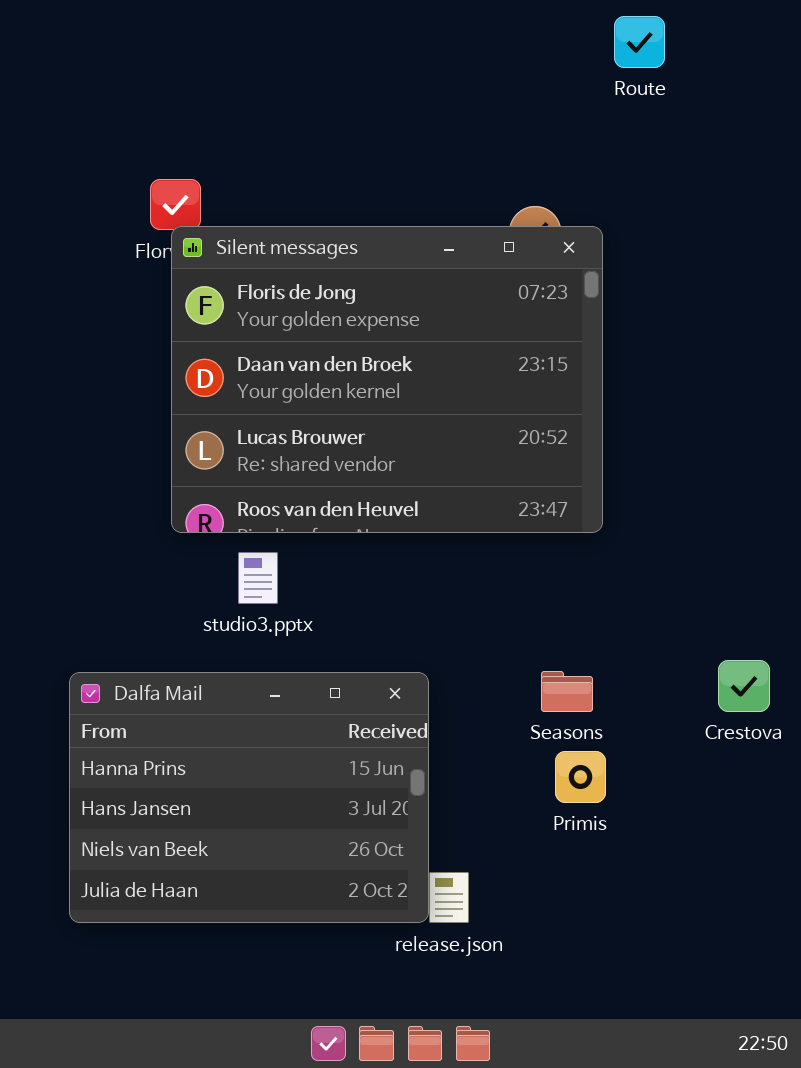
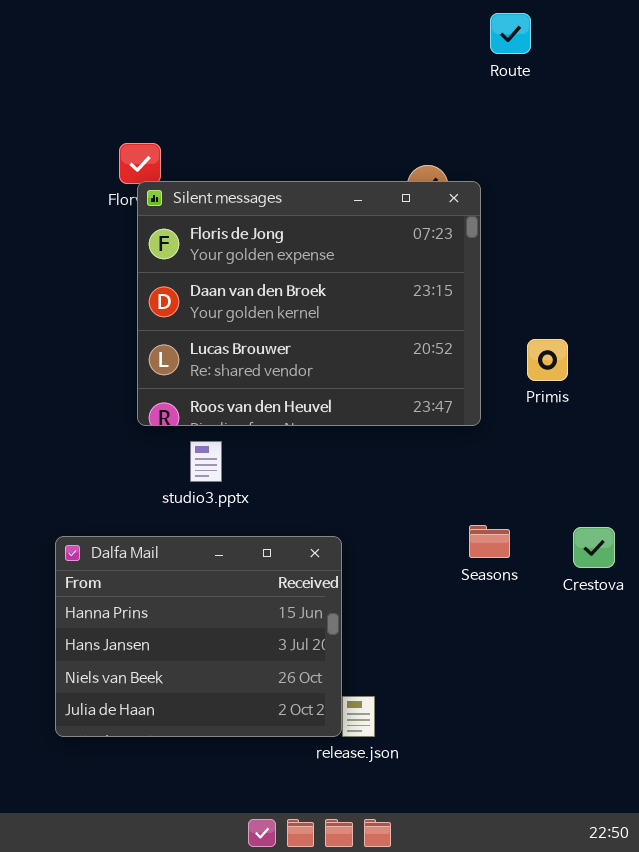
Seasons: [541,671,593,712] -> [469,525,510,558], moved
Primis: [555,751,606,803] -> [527,339,568,381], moved

